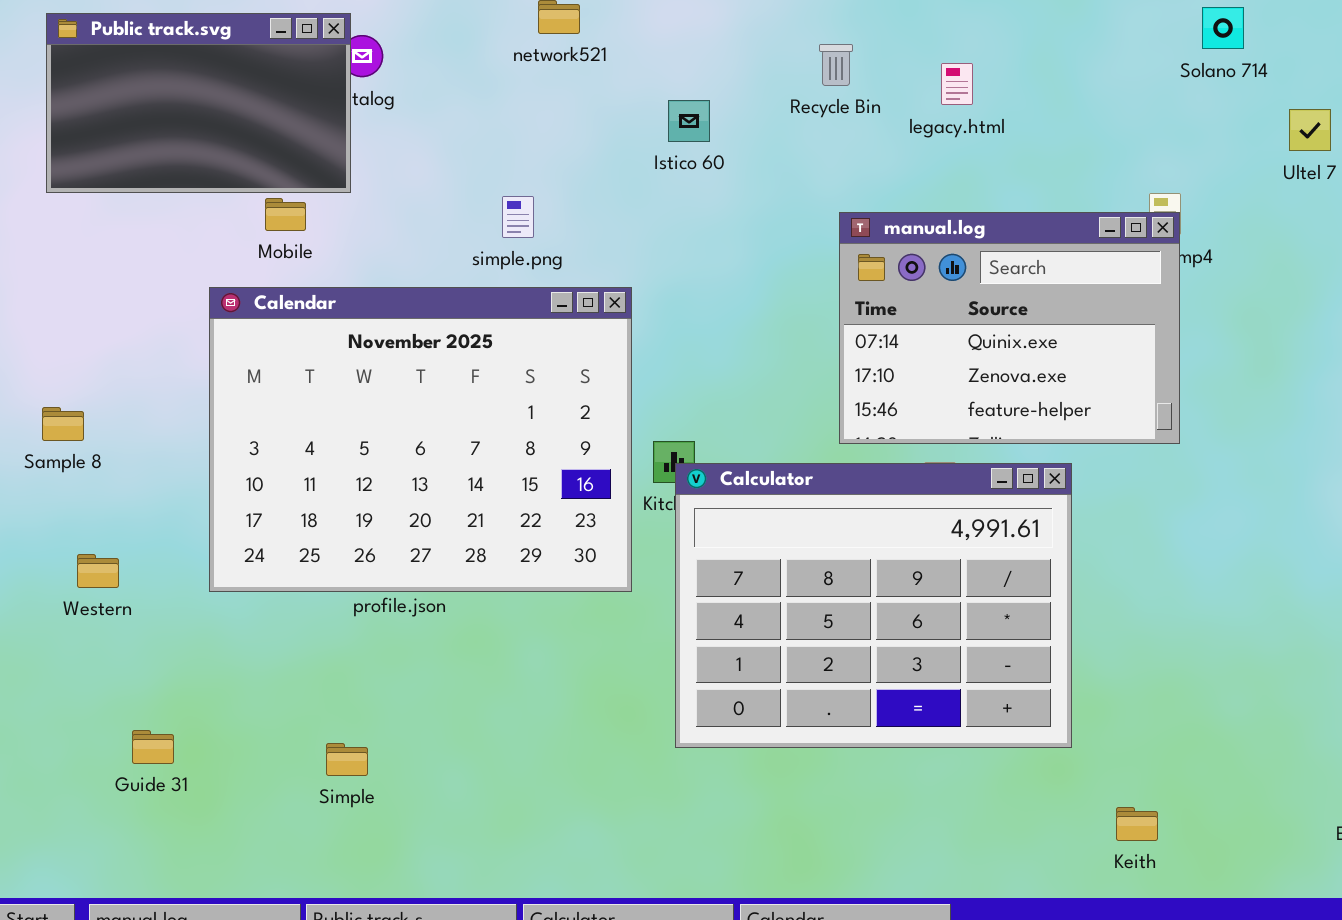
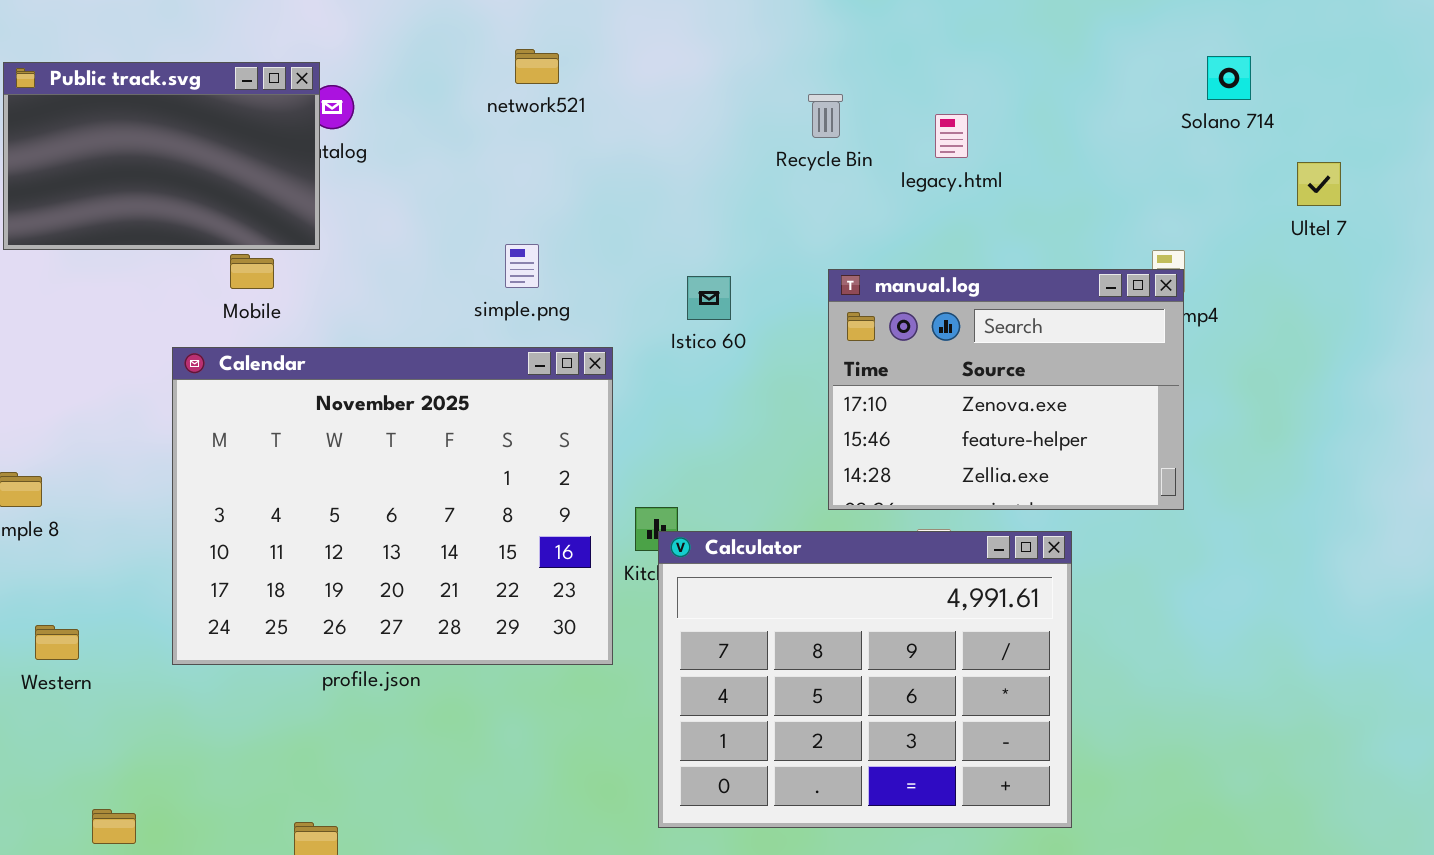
Istico 60: [668,100,710,142] -> [687,276,731,320], moved
simple.png: [502,196,534,238] -> [505,244,539,288], moved
manual.log: [839,212,1180,444] -> [828,269,1184,510], scrolled down 1 row

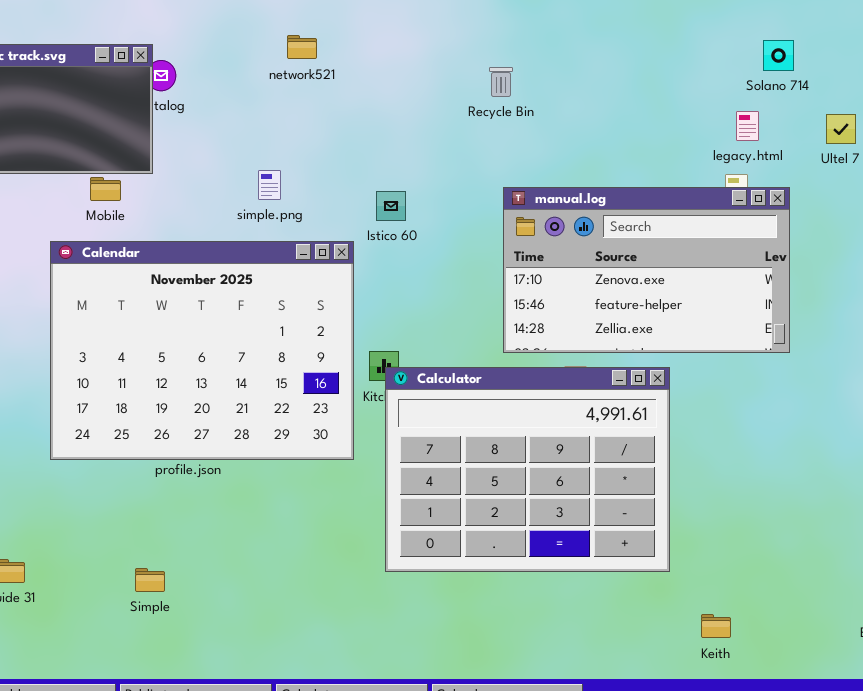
legacy.html: [935,114,968,158] -> [736,111,759,141], moved
simple.png: [505,244,539,288] -> [258,170,281,200], moved
manual.log: [828,269,1184,510] -> [503,187,790,353], resized
Istico 60: [687,276,731,320] -> [376,191,406,221], moved

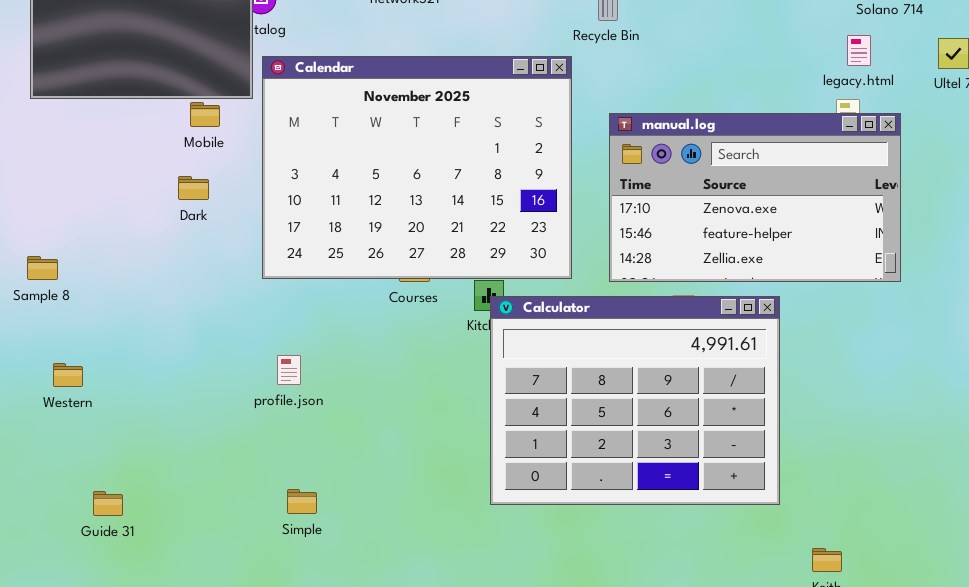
Calendar: [50,241,354,460] -> [262,56,572,279], moved
Simple: [135,568,165,592] -> [287,489,317,514], moved

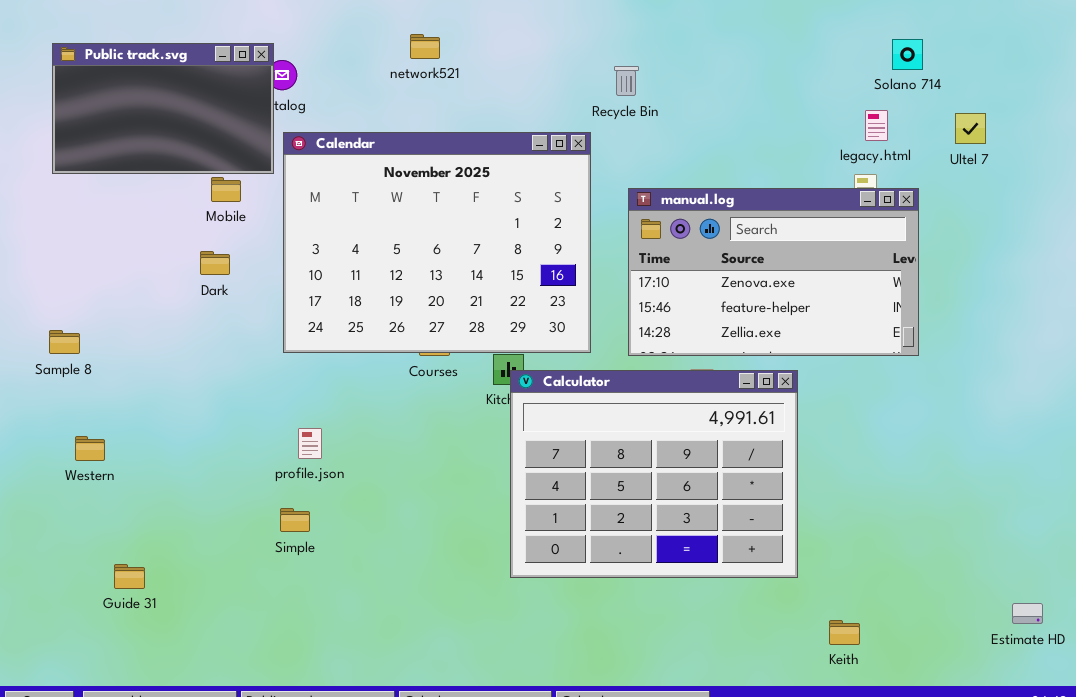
Simple: [287,489,317,514] -> [280,508,310,532], moved

